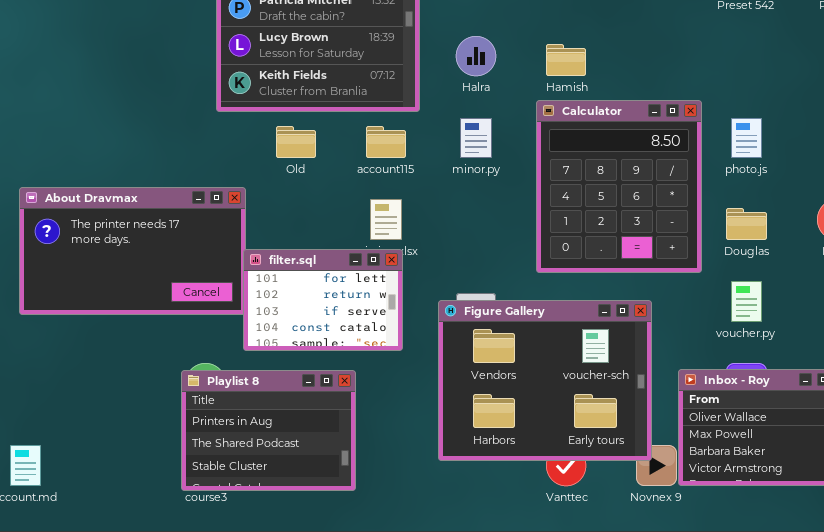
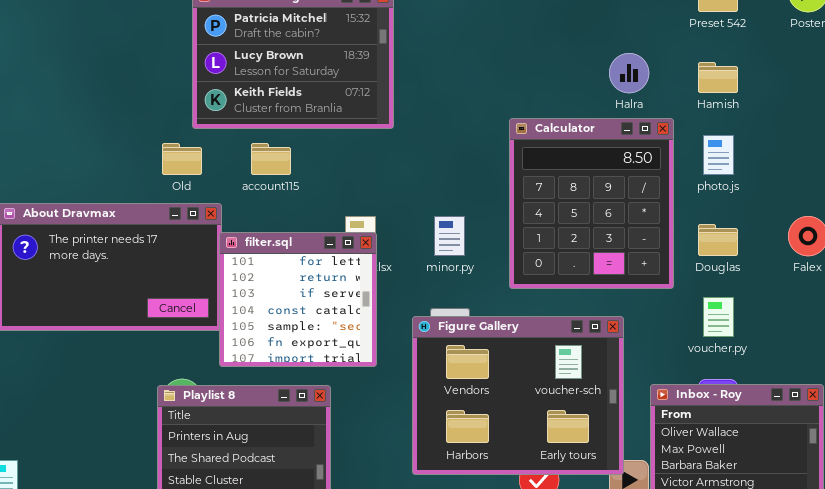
Halra: [456,36,496,76] -> [609,53,649,93], moved
Hamish: [546,44,586,76] -> [698,62,738,93], moved
minor.py: [460,118,492,158] -> [434,216,465,256], moved
Old: [276,126,316,158] -> [162,143,202,175], moved
account115: [366,126,406,158] -> [251,143,291,175], moved
filter.sql: [243,249,403,351] -> [219,232,377,367], resized

